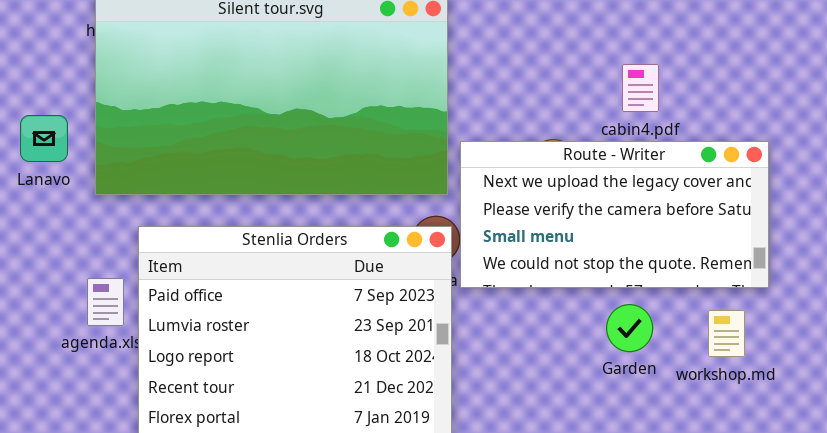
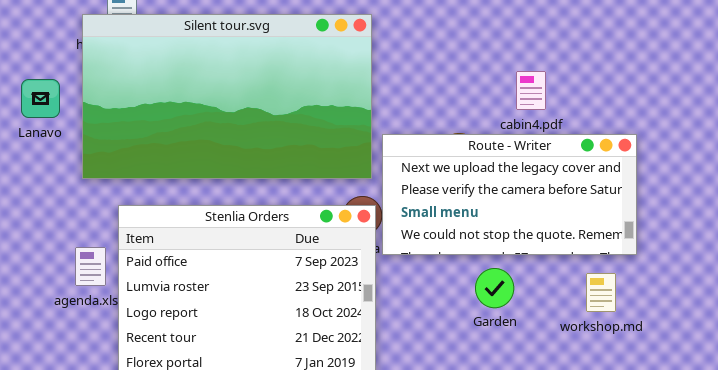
Lanavo: [20,115,68,162] -> [21,79,60,118], moved
Garden: [606,304,653,352] -> [475,268,514,308], moved

